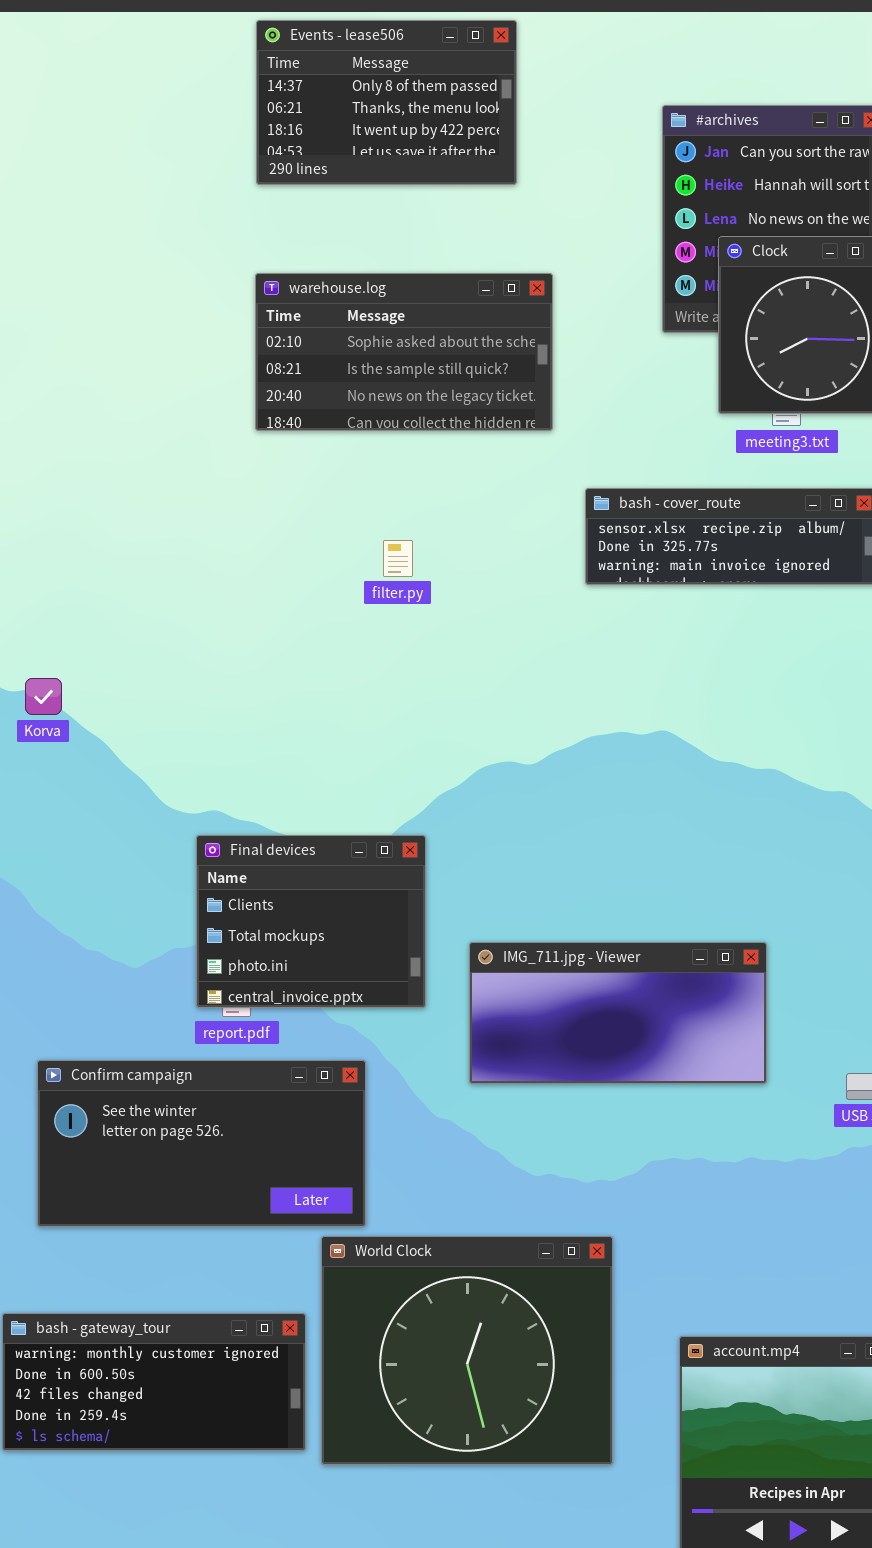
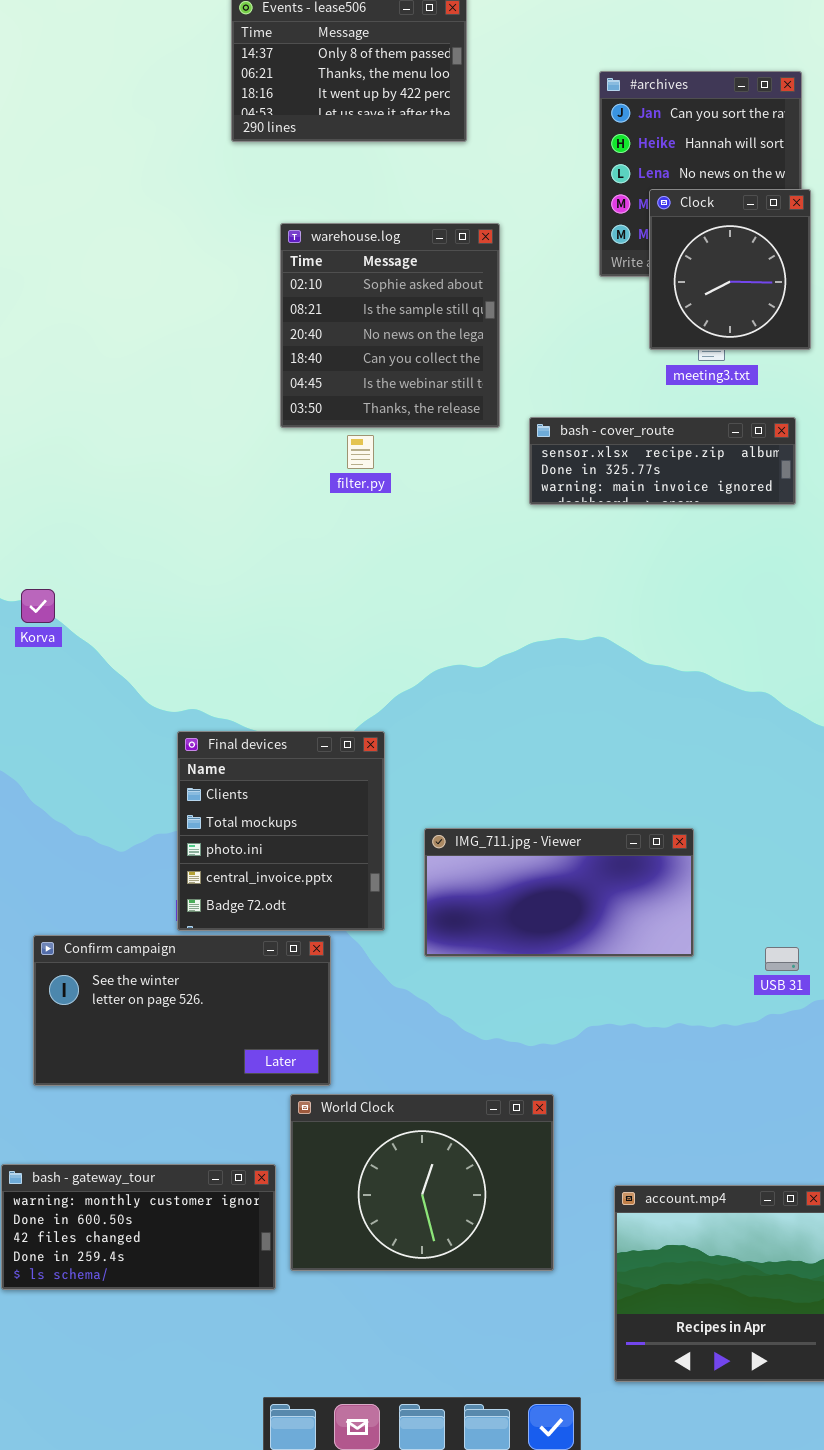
warehouse.log: [255,273,553,431] -> [280,223,500,428], resized
filter.py: [383,540,413,577] -> [347,435,374,469], moved
Final devices: [196,835,426,1008] -> [177,731,385,931], resized
World Clock: [321,1236,613,1465] -> [290,1094,554,1271], resized

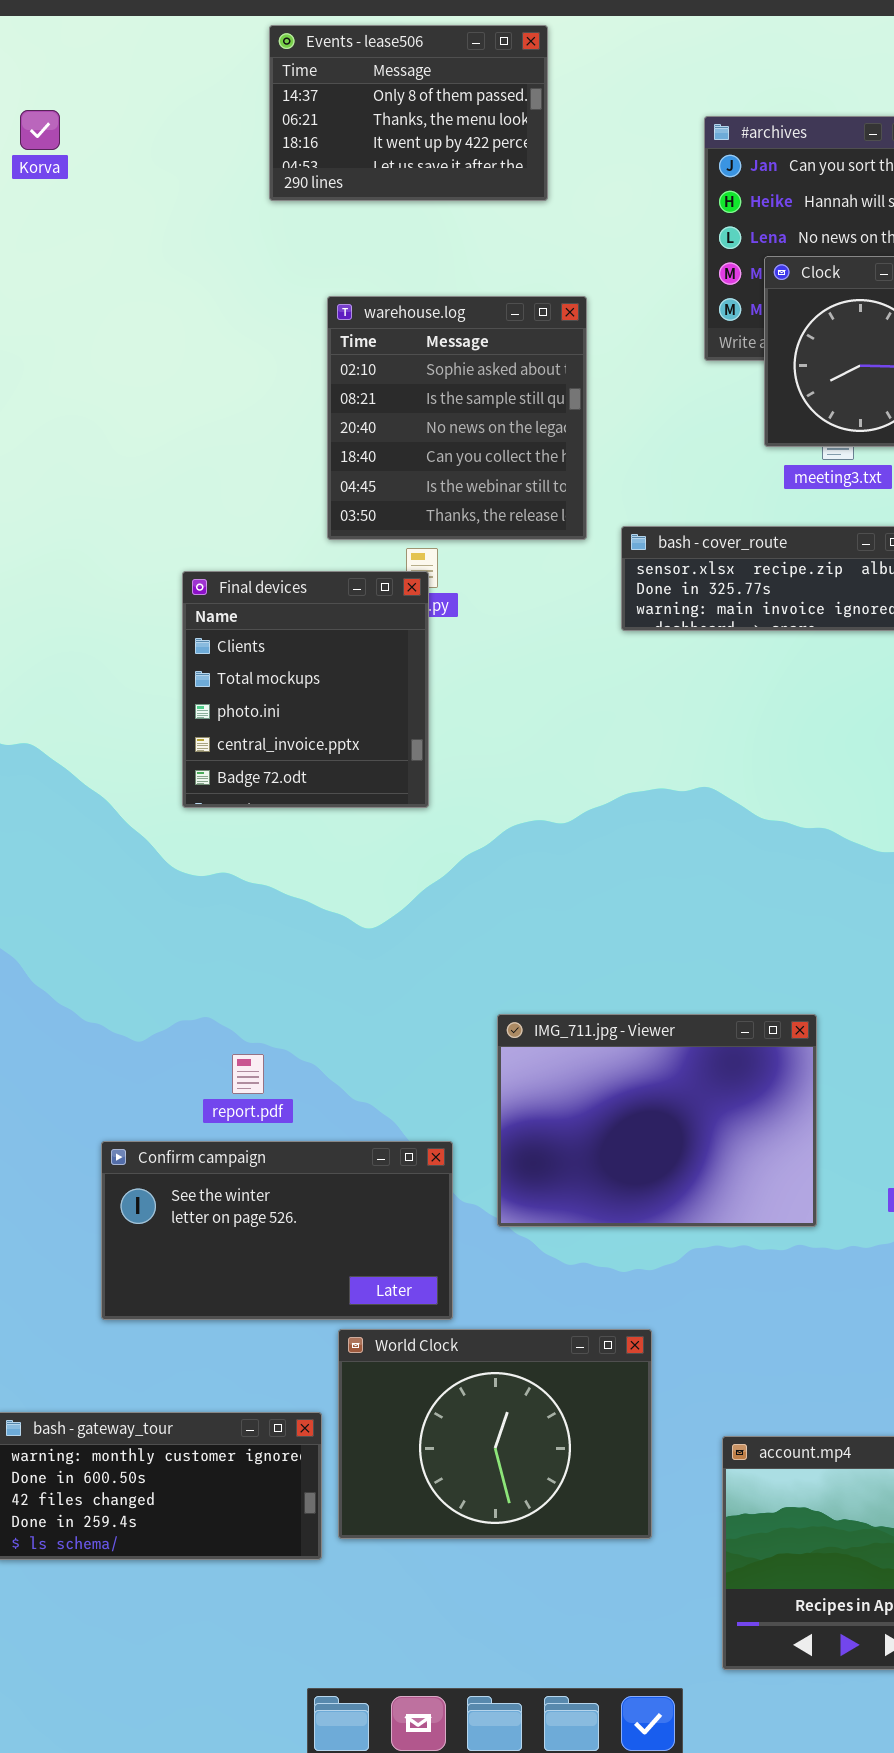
Korva: [21,589,55,623] -> [20,110,60,150], moved
Final devices: [177,731,385,931] -> [182,571,429,808], moved
IMG_711.jpg - Viewer: [424,828,694,957] -> [497,1014,817,1227], resized
Confirm campaign: [33,935,331,1086] -> [101,1141,453,1320], moved

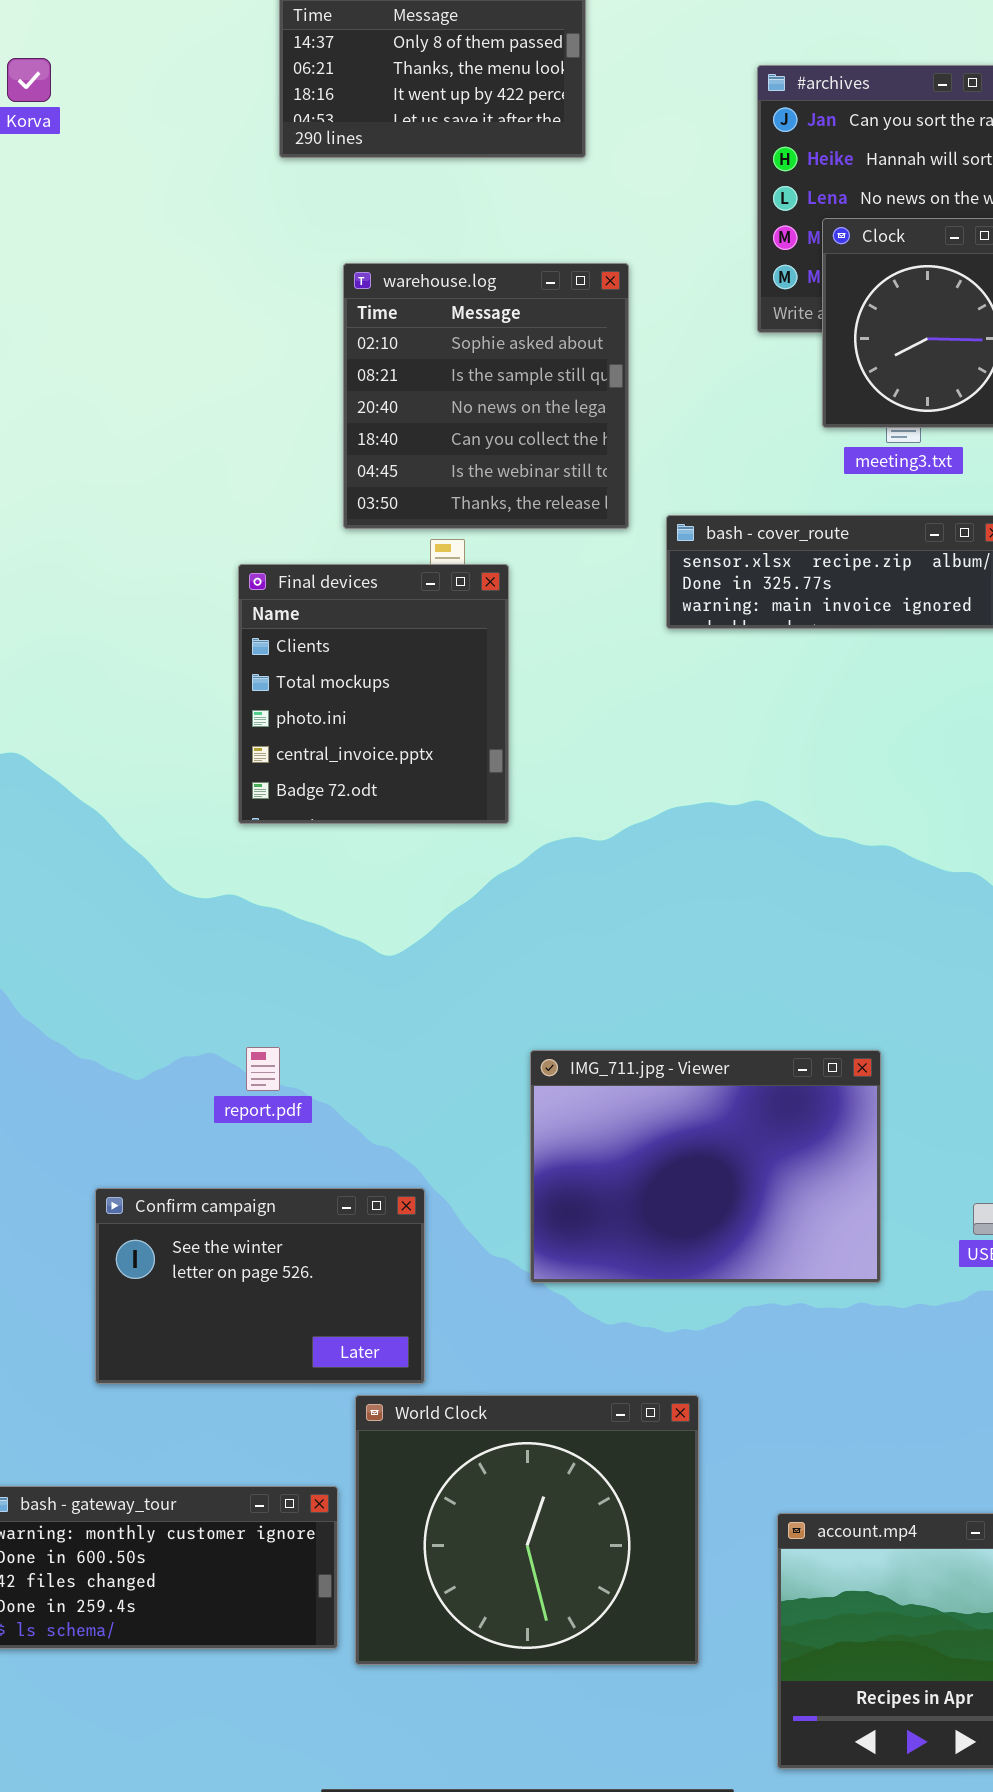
Final devices: [182,571,429,808] -> [238,564,509,824], moved
report.pdf: [232,1054,264,1094] -> [246,1047,280,1091], moved
Confirm campaign: [101,1141,453,1320] -> [95,1188,425,1384], resized
World Clock: [338,1329,652,1539] -> [355,1395,699,1665], resized

